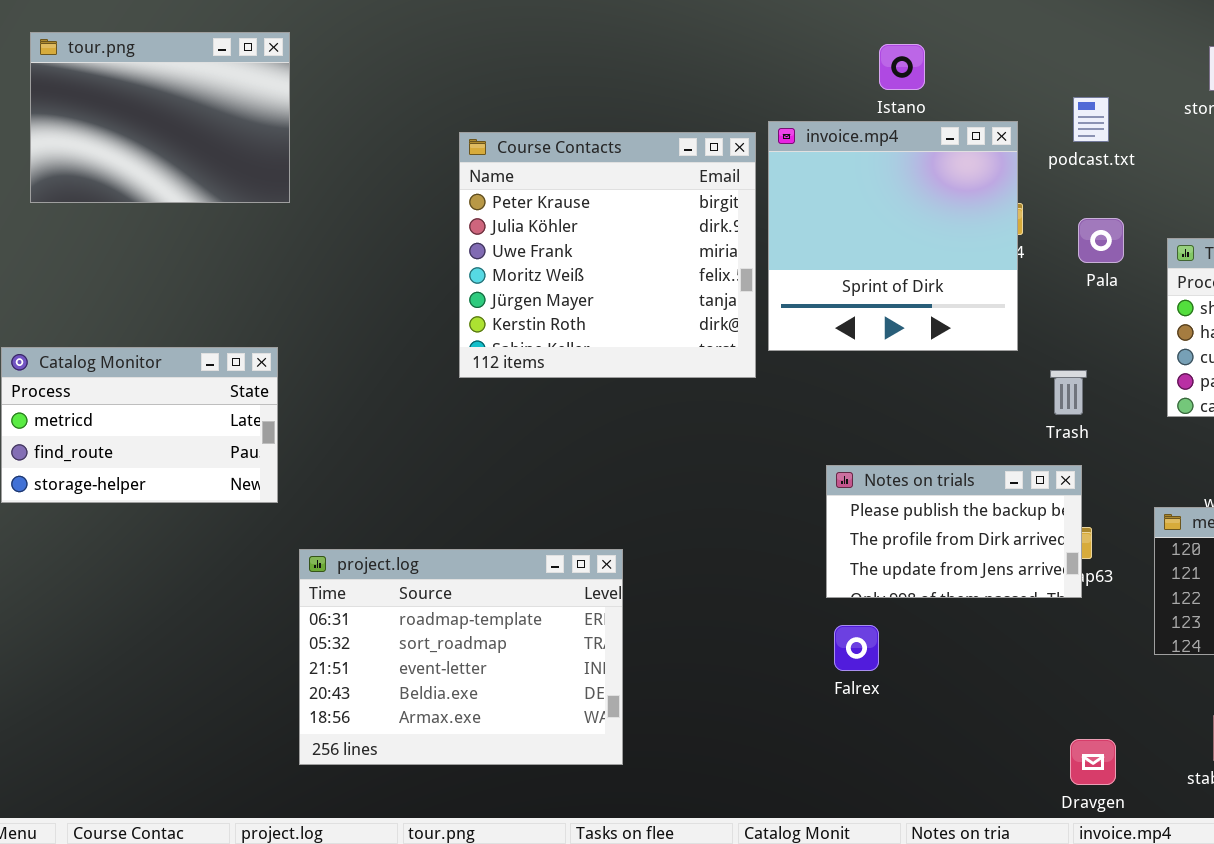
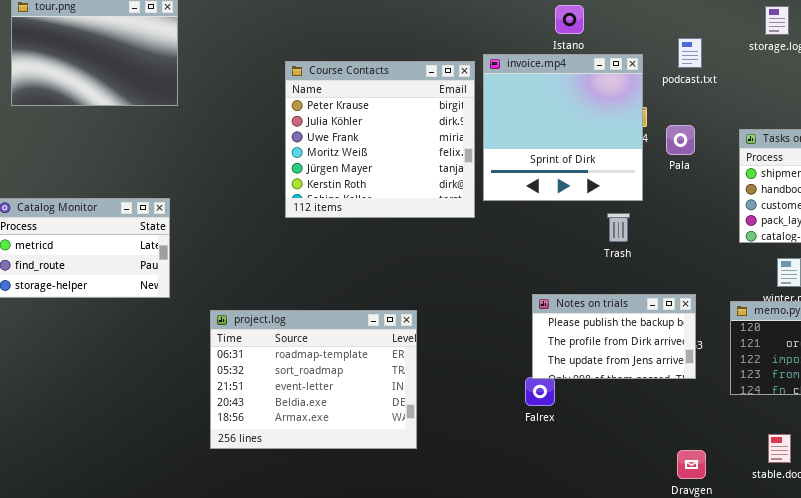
Pala: [1078,218,1124,263] -> [666,125,695,155], moved
Trash: [1050,370,1087,415] -> [607,213,630,242], moved
Notes on trials: [826,465,1082,598] -> [532,294,696,379], moved
project.log: [299,549,623,765] -> [210,310,417,449], moved

